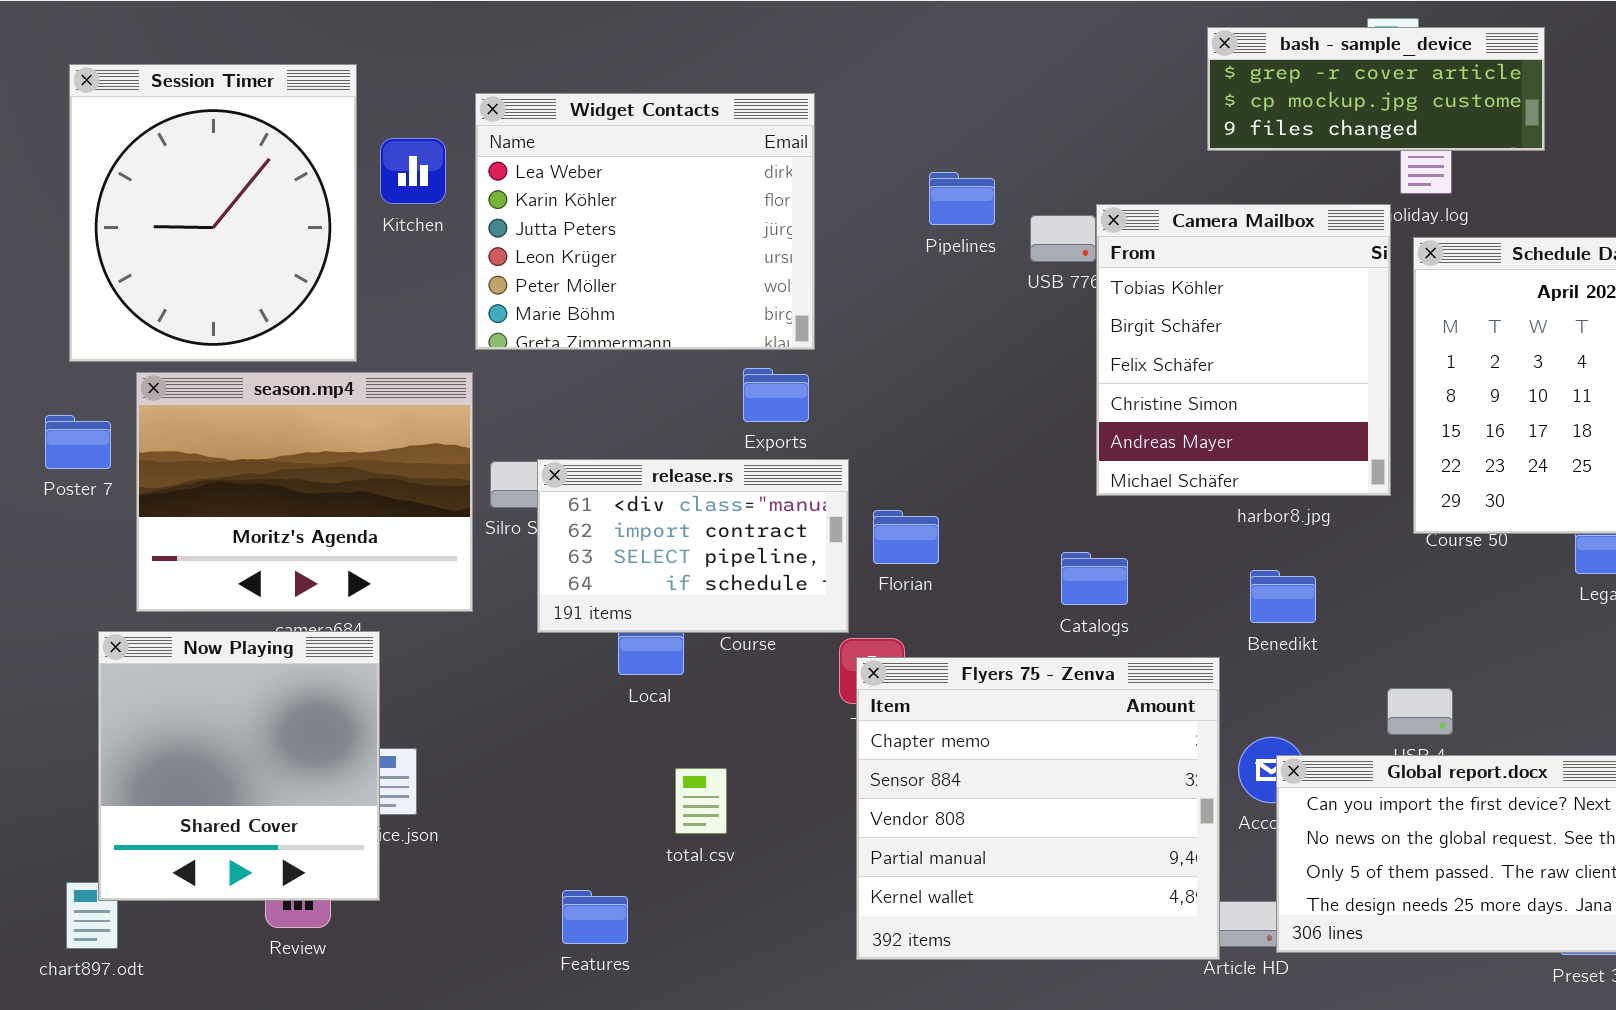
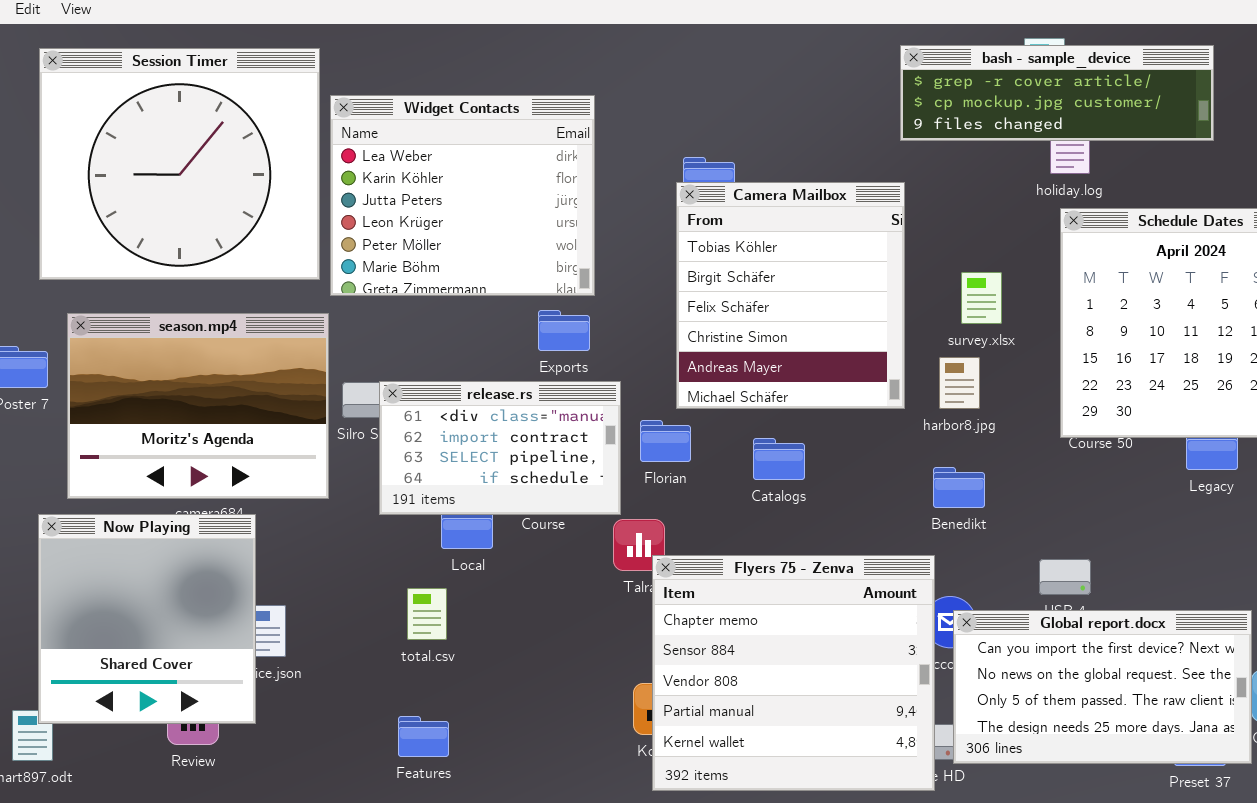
bash - sample_device: [1207,27,1545,151] -> [900,45,1214,141], resized
Session Timer: [69,64,357,362] -> [39,48,320,280], moved, resized
Camera Mailbox: [1096,204,1391,496] -> [676,182,905,409], moved
Catalogs: [1061,552,1128,605] -> [753,438,805,480], moved
Flyers 75 - Zenva: [856,657,1220,960] -> [652,555,935,791], moved
total.csv: [675,768,727,834] -> [407,588,447,640], moved

